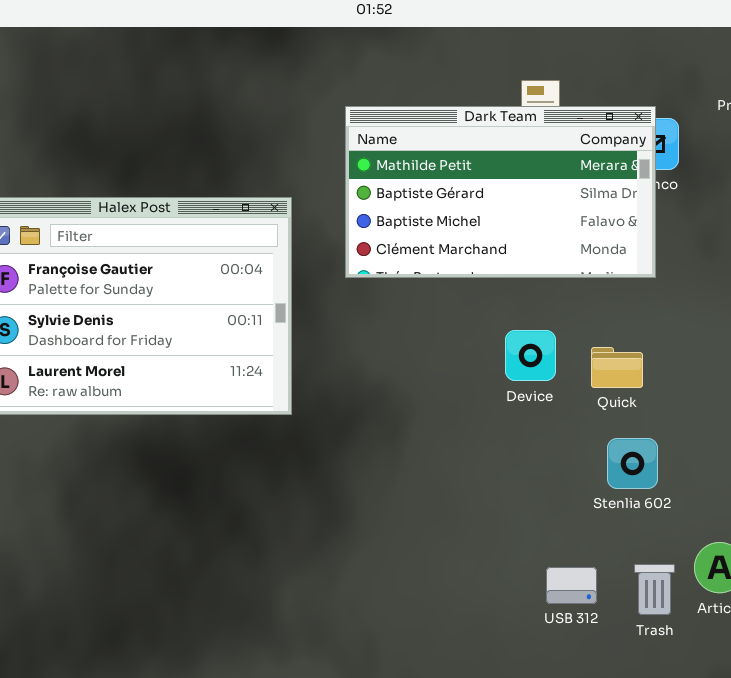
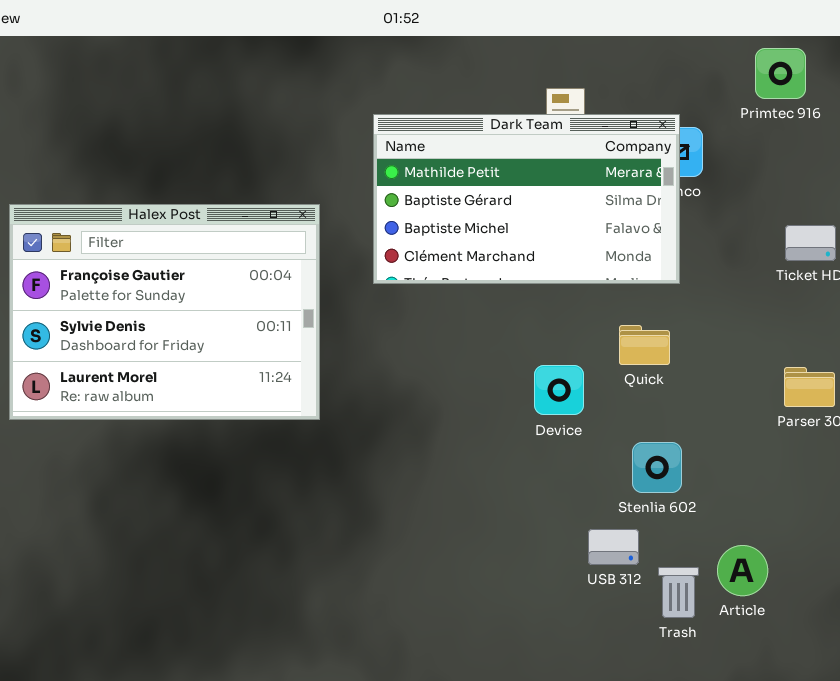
Device: [505,330,556,381] -> [534,365,584,415], moved
Quick: [591,347,643,388] -> [619,325,670,365], moved
USB 312: [546,567,597,604] -> [588,529,639,565], moved

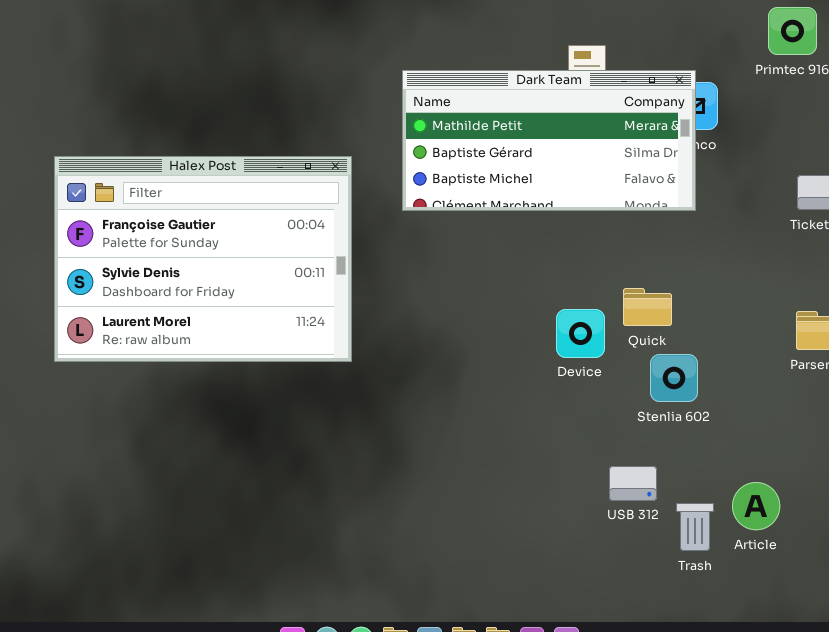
Dark Team: [373,114,680,284] -> [402,70,696,211], resized
Quick: [619,325,670,365] -> [623,288,672,326], moved
Stenlia 602: [632,442,682,493] -> [650,354,698,402], moved

